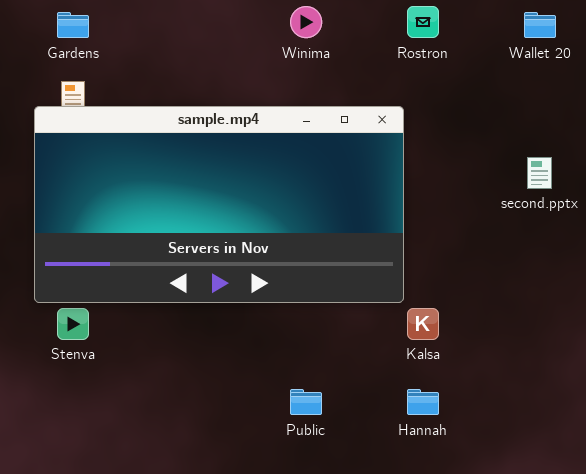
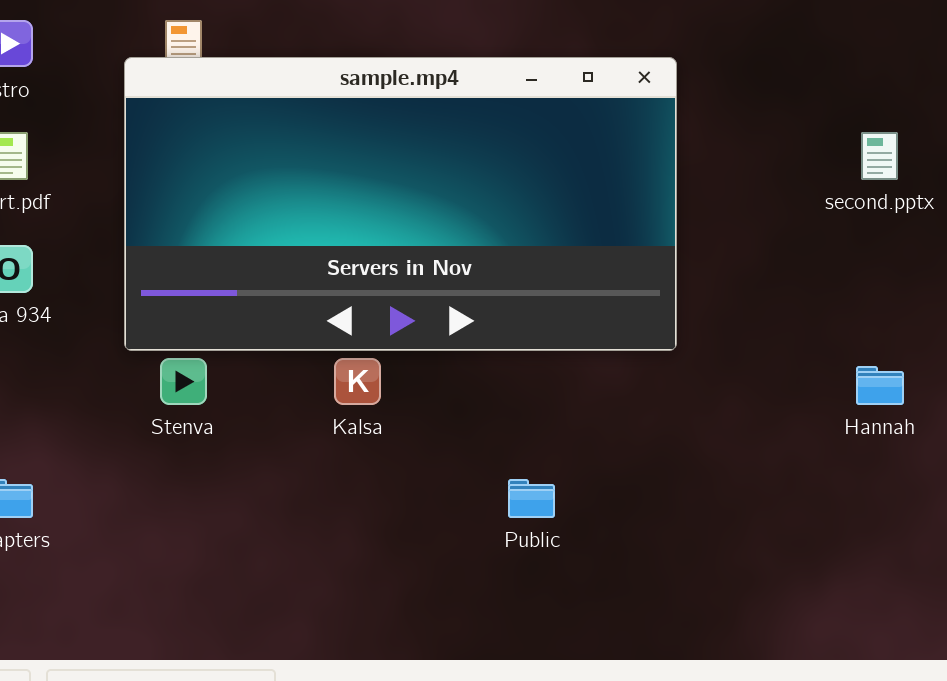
Kalsa: [407,308,439,340] -> [334,358,381,405], moved
Hannah: [407,389,439,415] -> [856,366,904,405], moved

